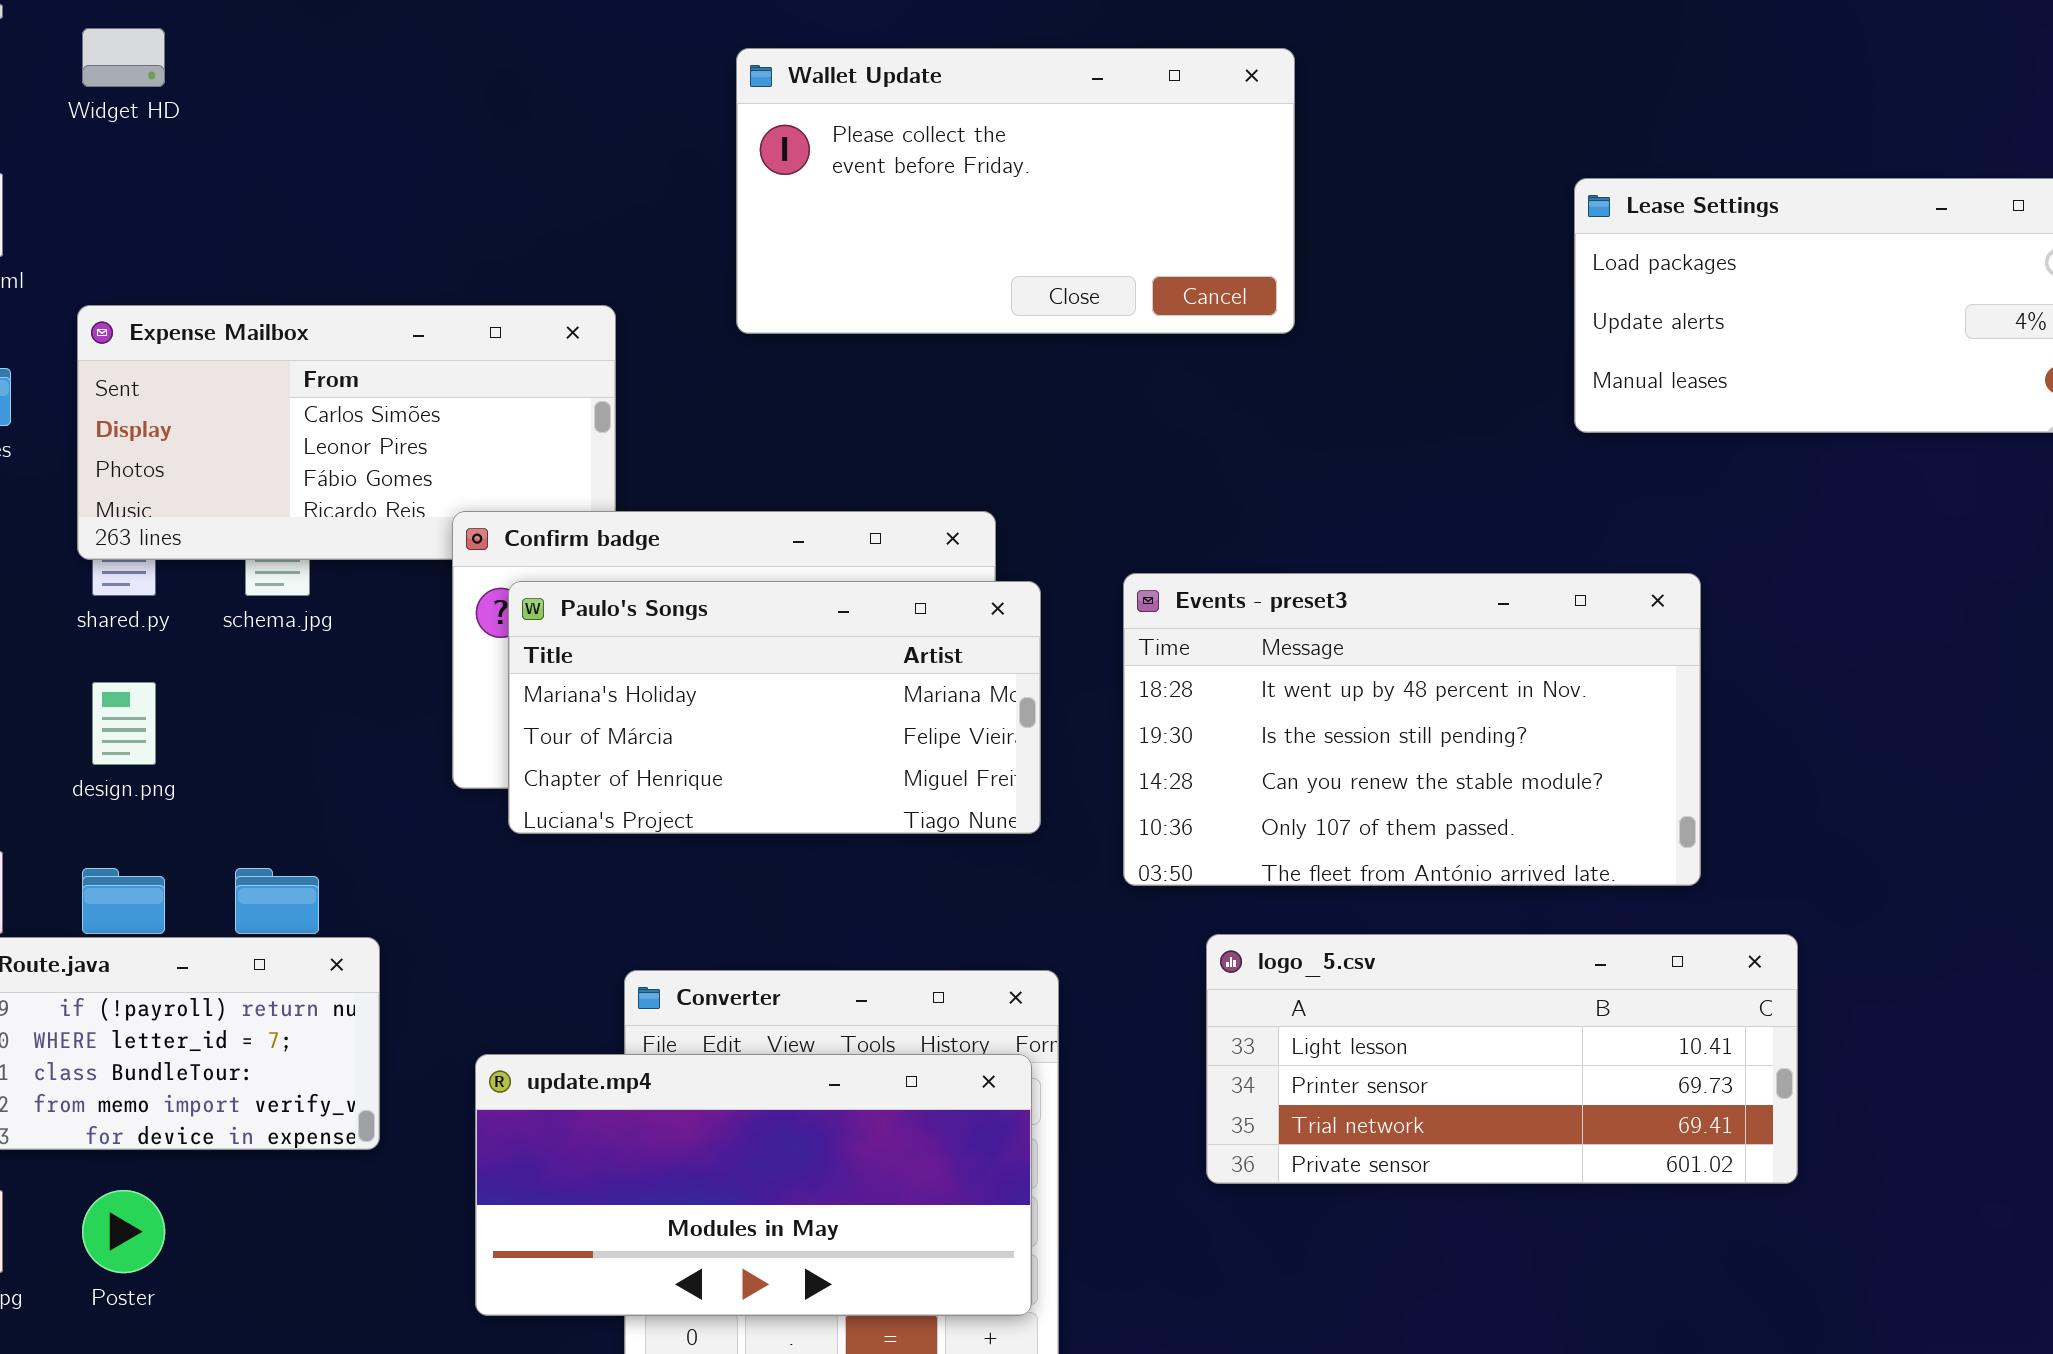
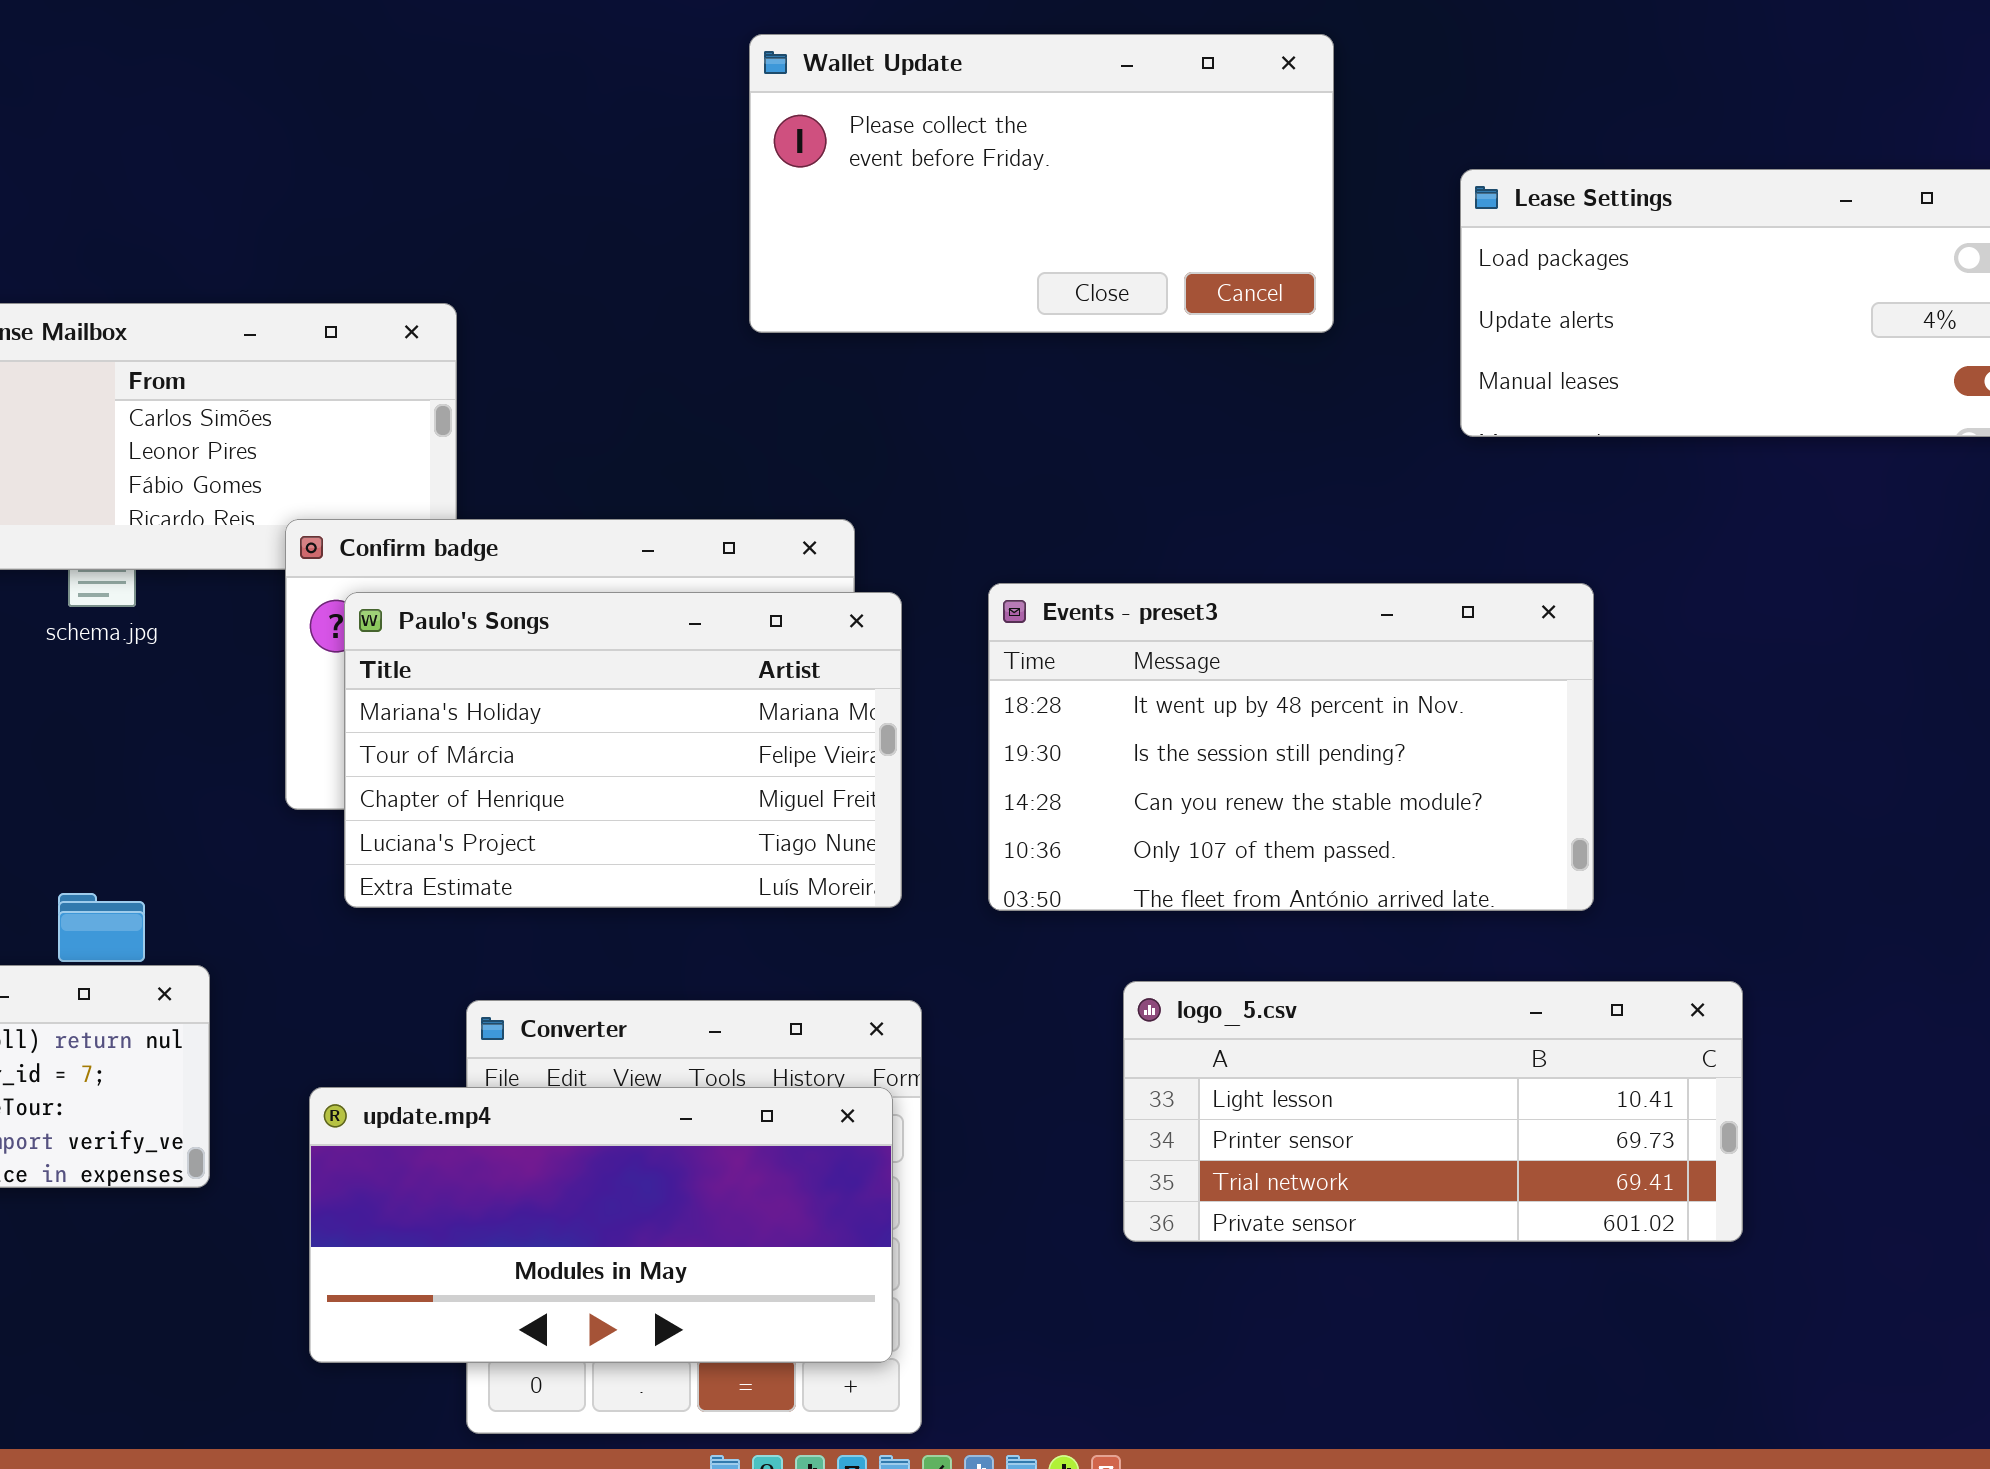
Wallet Update: [736,48,1295,334] -> [749,34,1334,333], moved
Paulo's Songs: [508,581,1041,834] -> [344,592,902,908], resized
logo_5.csv: [1206,934,1798,1184] -> [1123,981,1743,1242], moved

